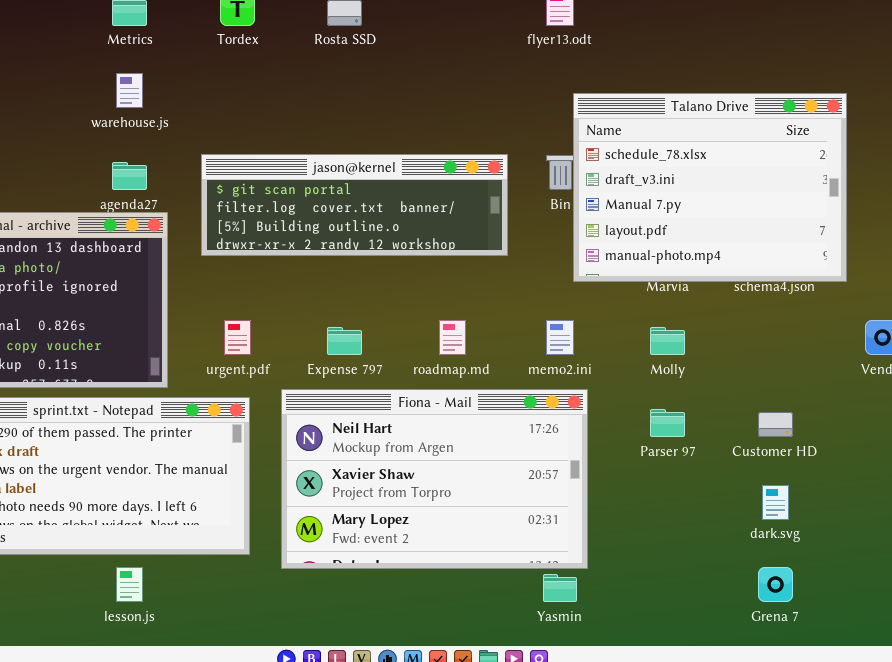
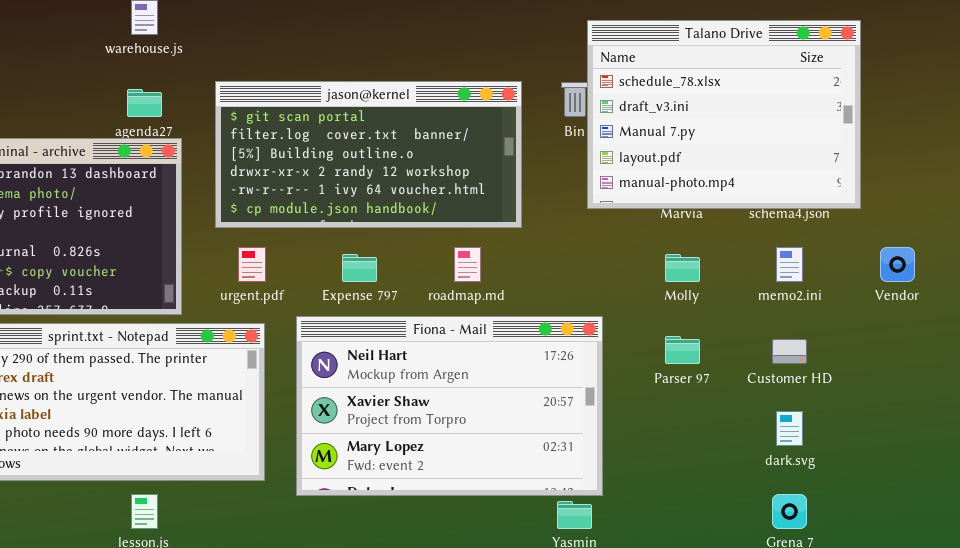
jason@kernel: [201,154,508,256] -> [215,81,522,228], resized
memo2.ini: [546,320,574,355] -> [776,247,803,282], moved

